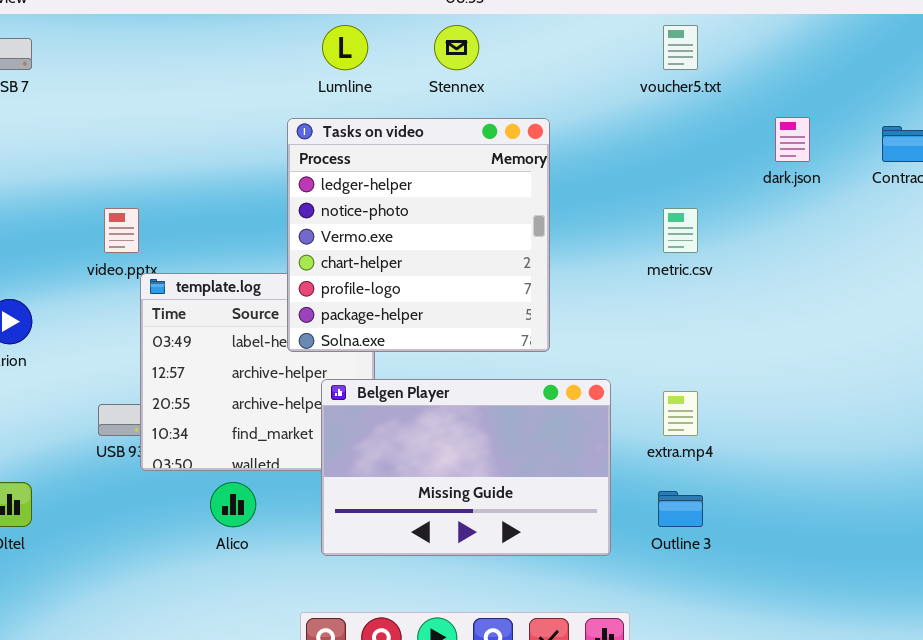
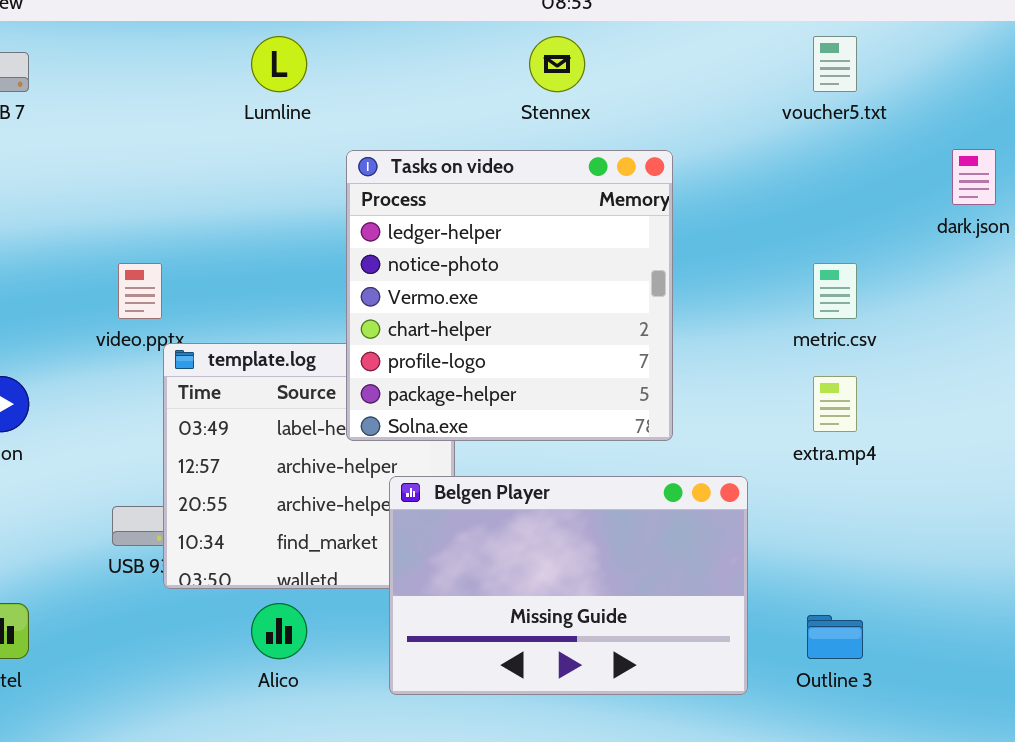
Lumline: [322,25,368,70] -> [251,36,307,92], moved
extra.mp4: [663,391,698,436] -> [813,376,857,432], moved

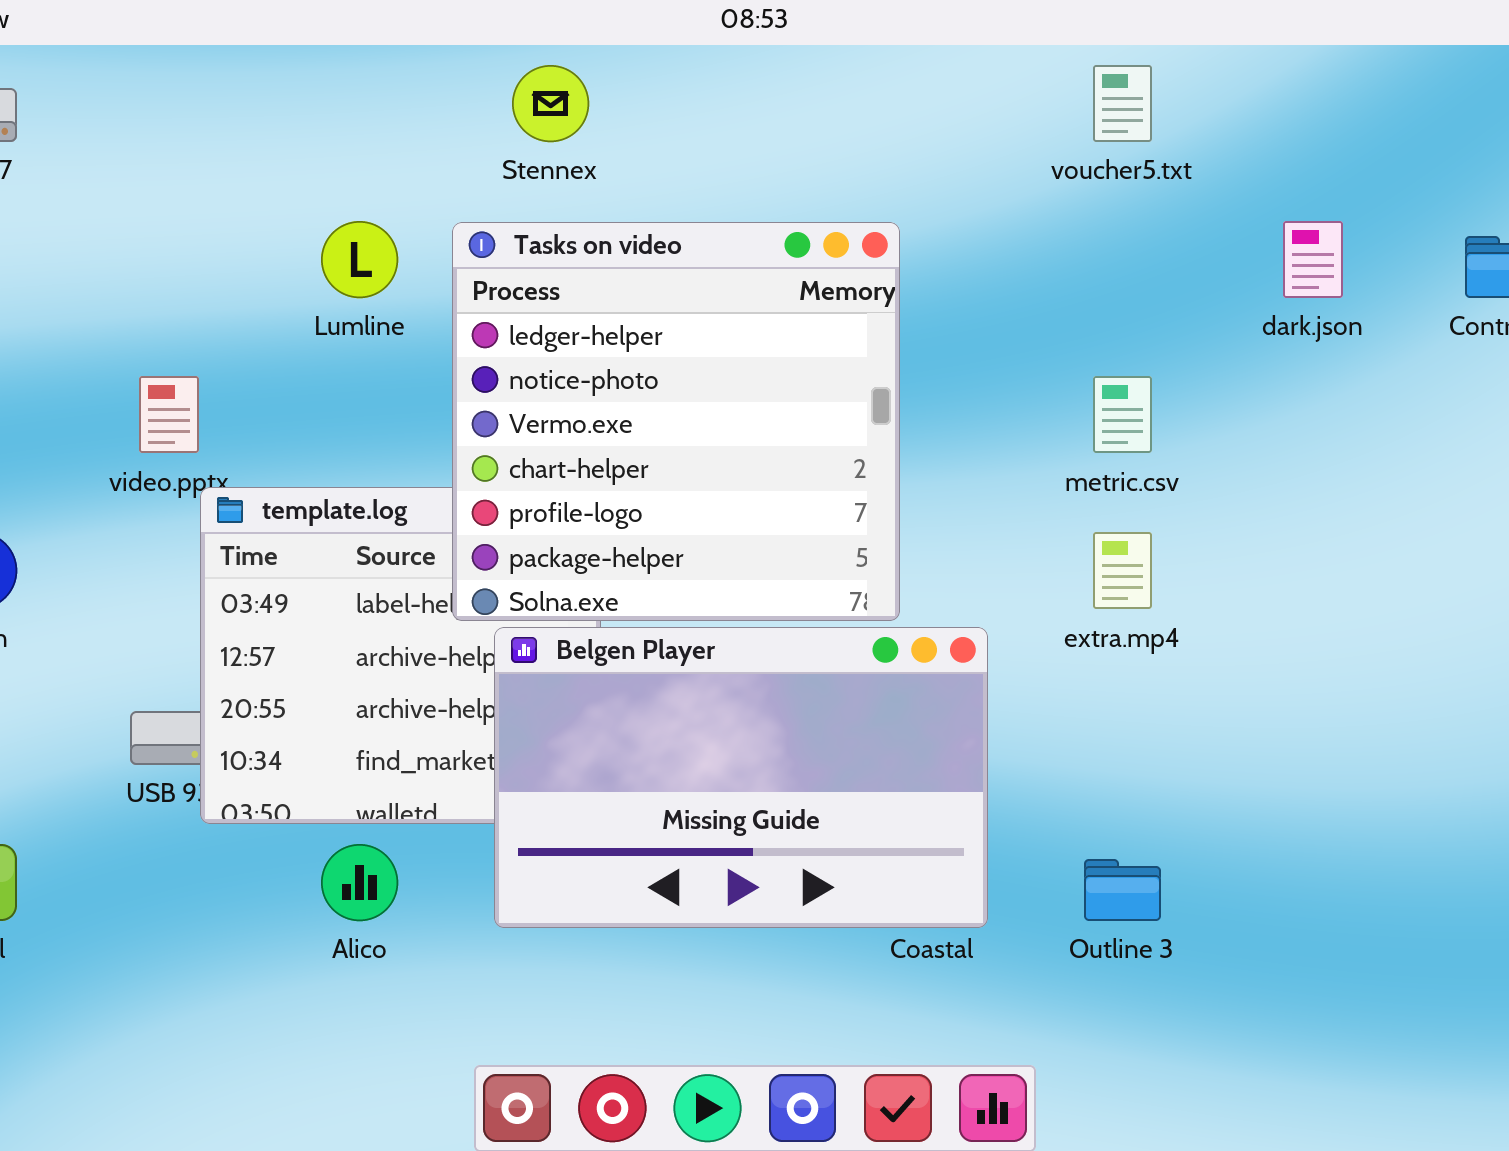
Lumline: [251,36,307,92] -> [321,221,398,298], moved
Stennex: [529,36,585,92] -> [512,65,589,142], moved
Belgen Player: [389,476,748,695] -> [494,627,988,928], moved

